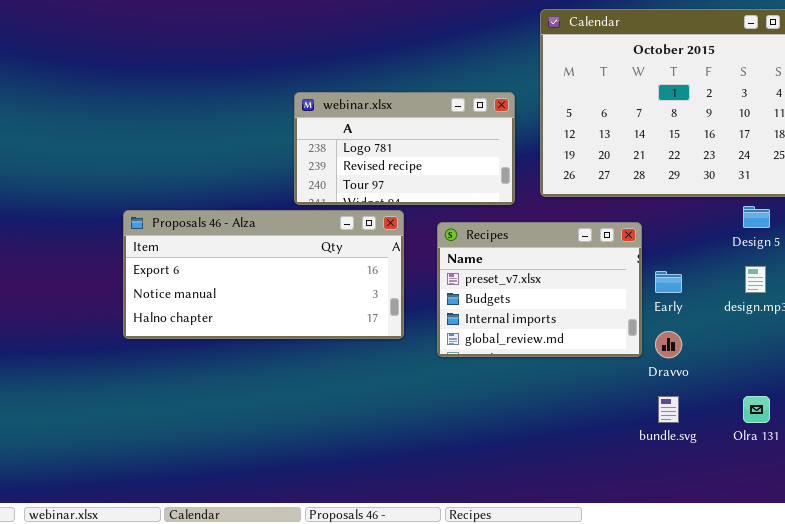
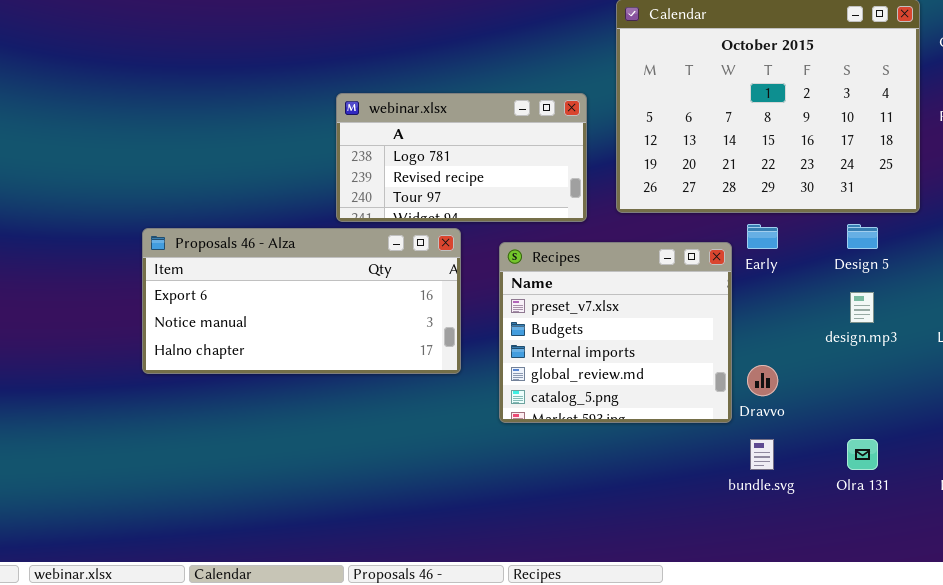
Recipes: [437,222,642,357] -> [499,242,732,423], resized
Early: [655,271,682,293] -> [747,224,778,249], moved

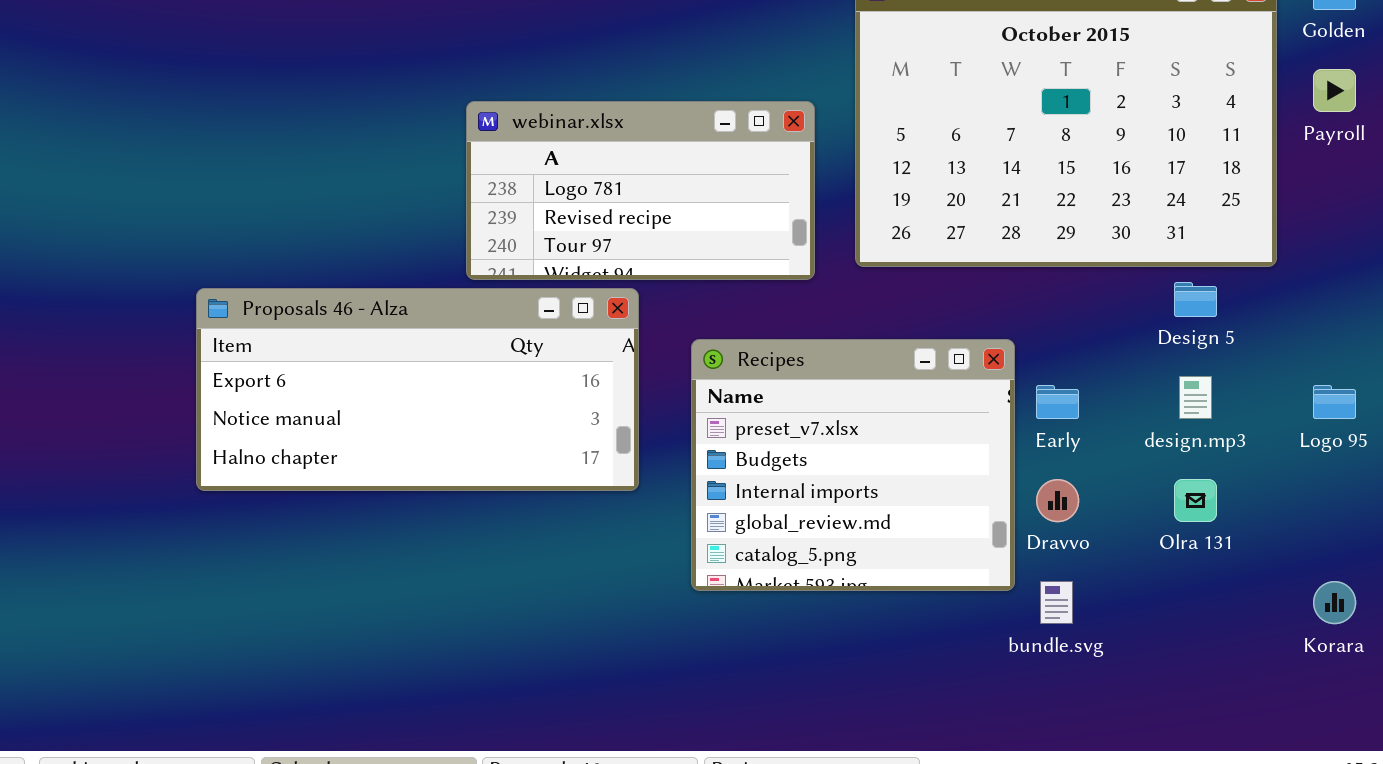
Early: [747,224,778,249] -> [1036,385,1079,419], moved
Recipes: [499,242,732,423] -> [691,339,1015,591], moved
Olra 131: [847,439,878,470] -> [1174,479,1217,522], moved

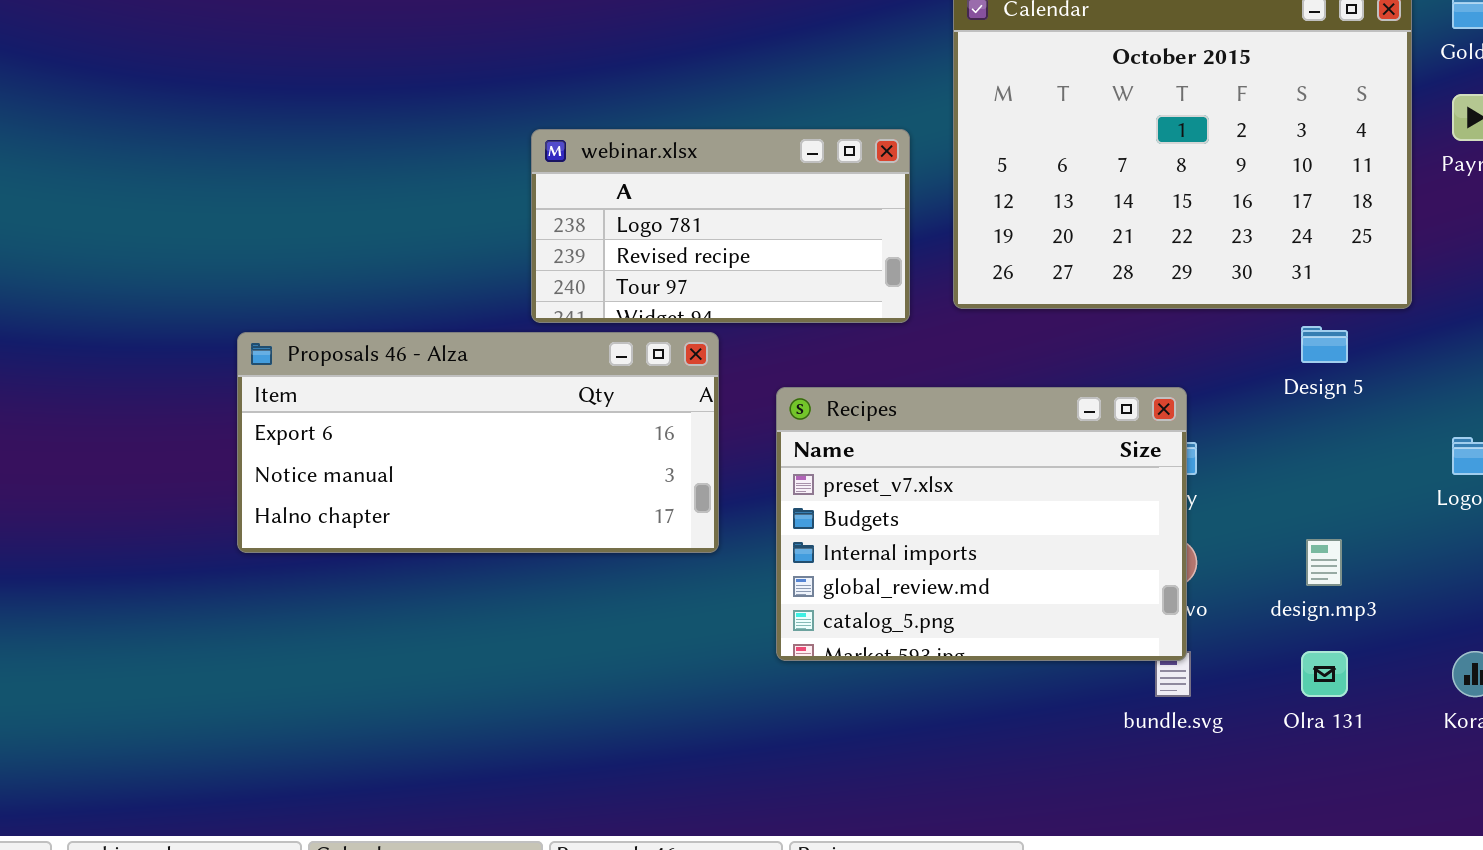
Recipes: [691,339,1015,591] -> [776,387,1187,661], resized
design.mp3: [1179,376,1212,419] -> [1306,539,1342,586], moved
Olra 131: [1174,479,1217,522] -> [1301,651,1348,697], moved

